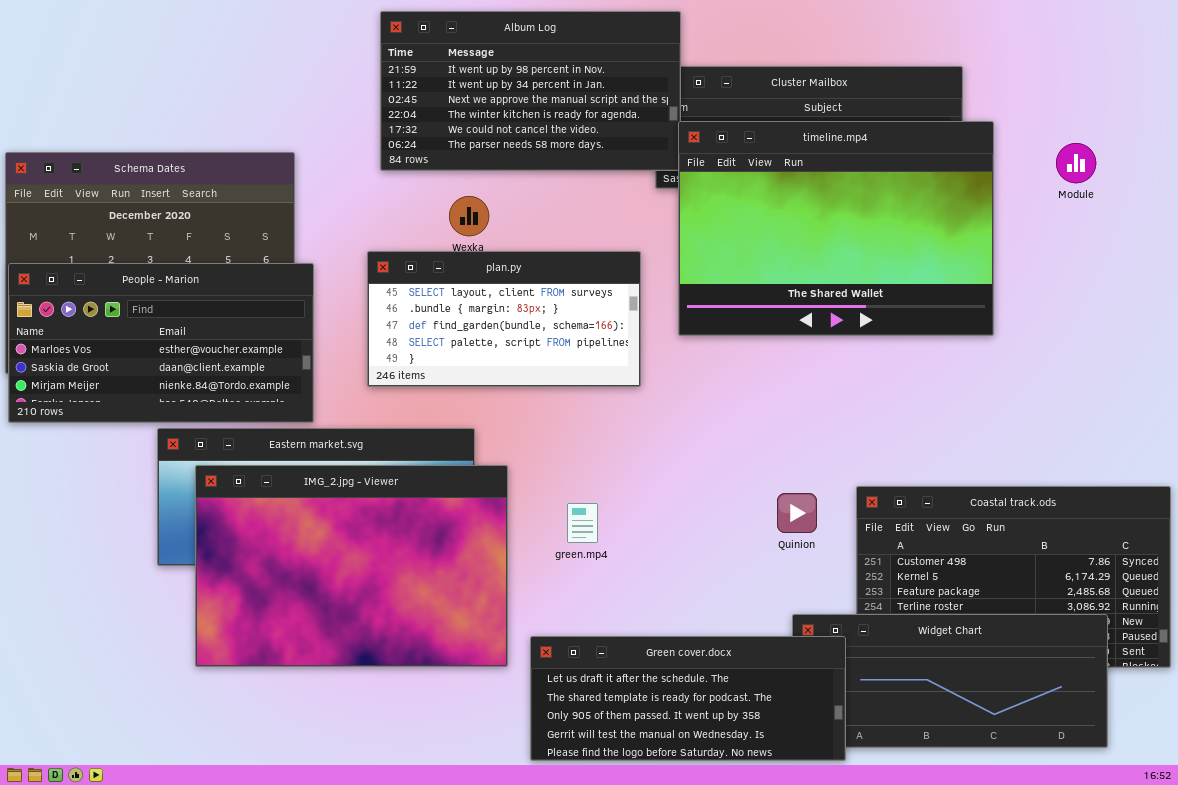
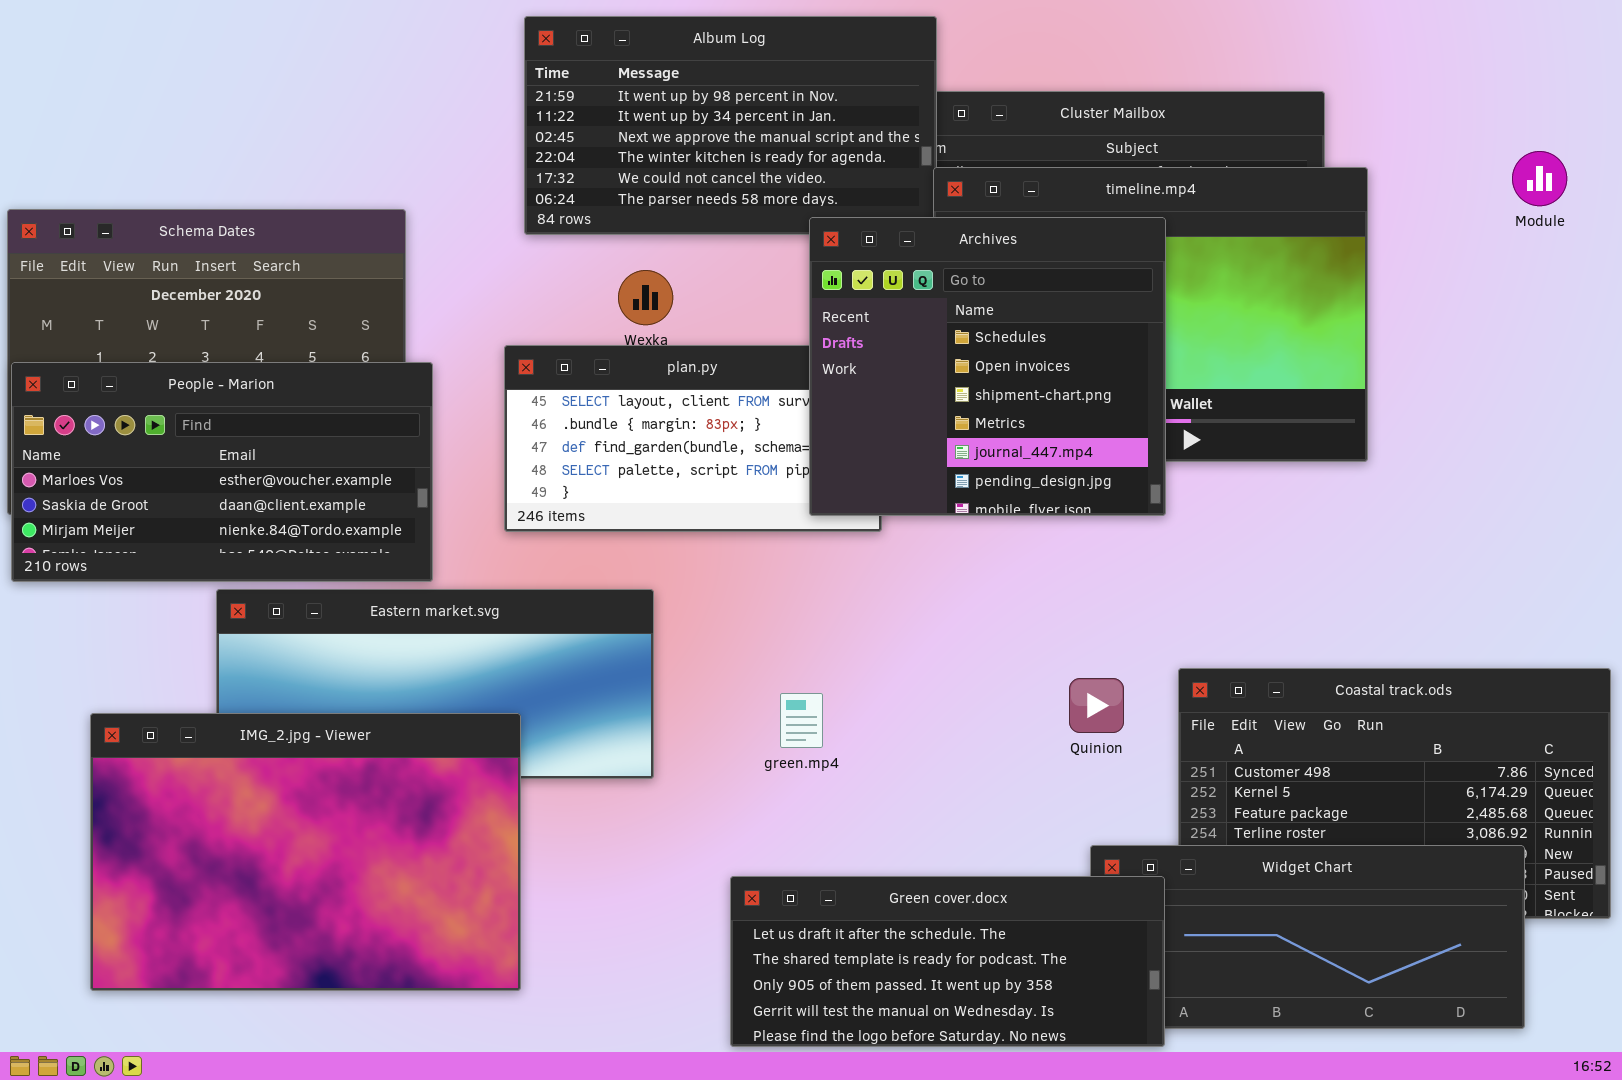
Module: [1056,143,1096,183] -> [1512,151,1567,206], moved
Archives: none -> [809,217,1166,516], opened
IMG_2.jpg - Viewer: [195,465,508,667] -> [90,713,521,991], moved

